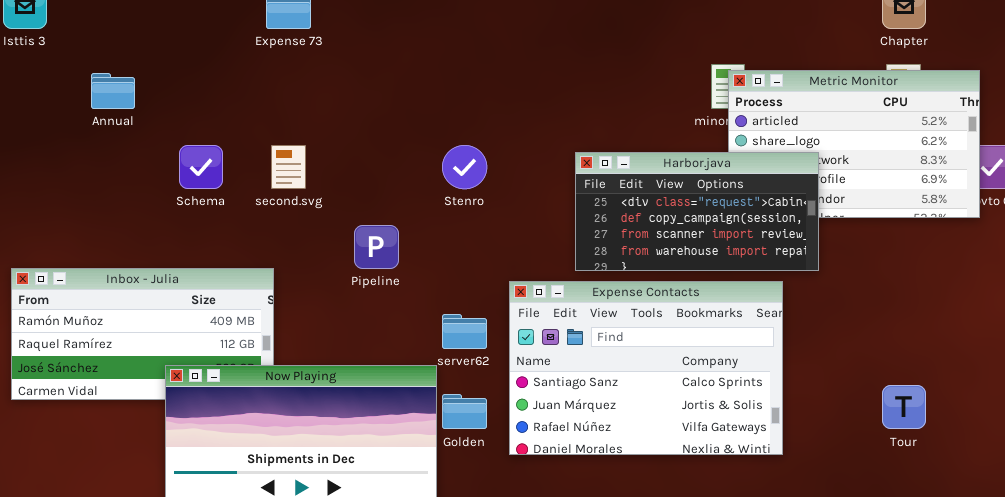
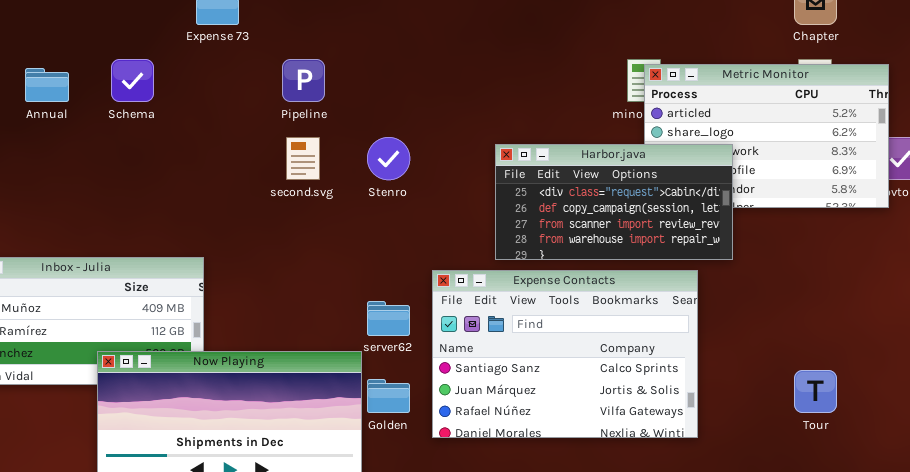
Schema: [179,145,223,189] -> [111,59,154,102], moved
second.svg: [271,145,306,189] -> [286,137,320,180], moved
Pipeline: [354,225,399,269] -> [282,59,325,102], moved

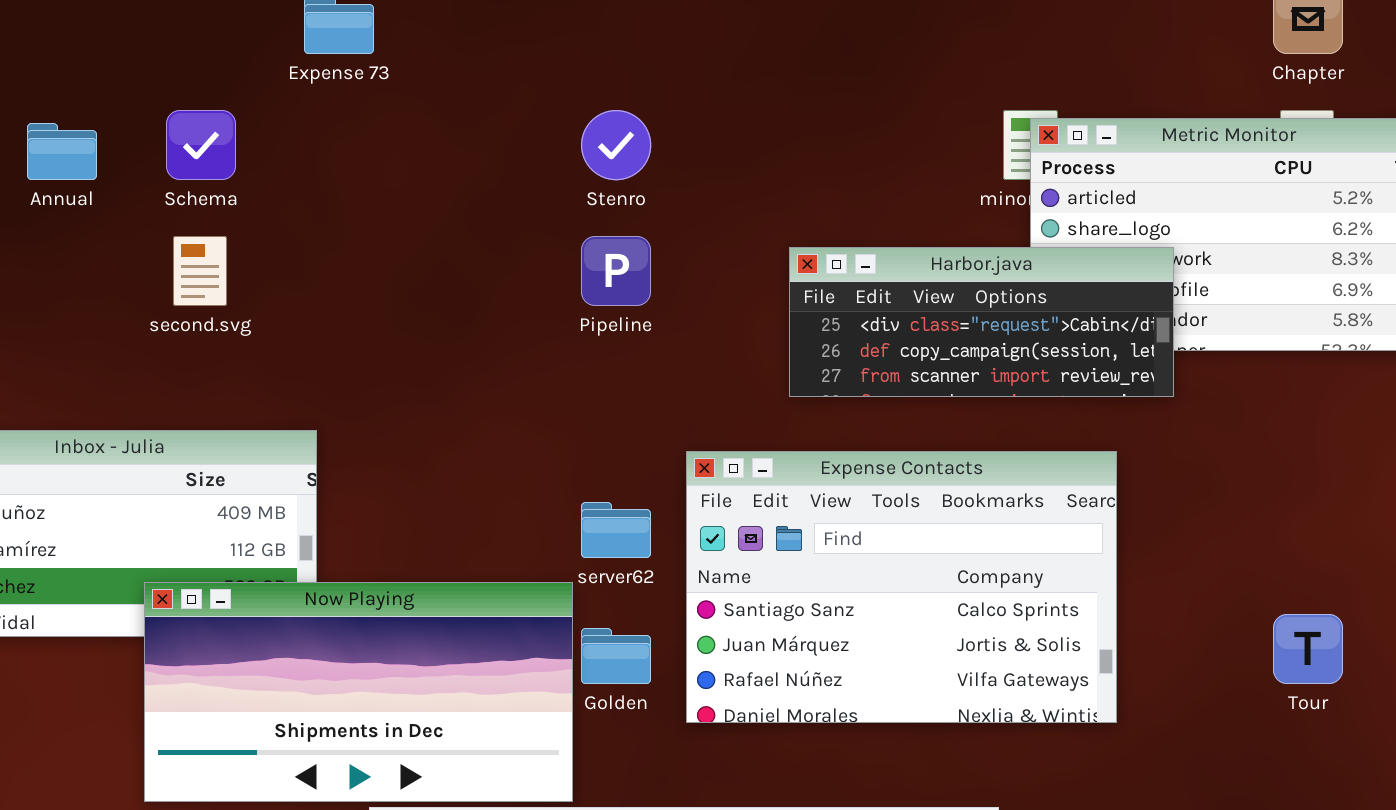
Pipeline: [282,59,325,102] -> [581,236,651,306], moved
second.svg: [286,137,320,180] -> [173,236,227,306], moved
Stenro: [367,137,410,180] -> [581,110,651,180], moved
Harbor.java: [495,144,733,260] -> [789,247,1174,397], resized

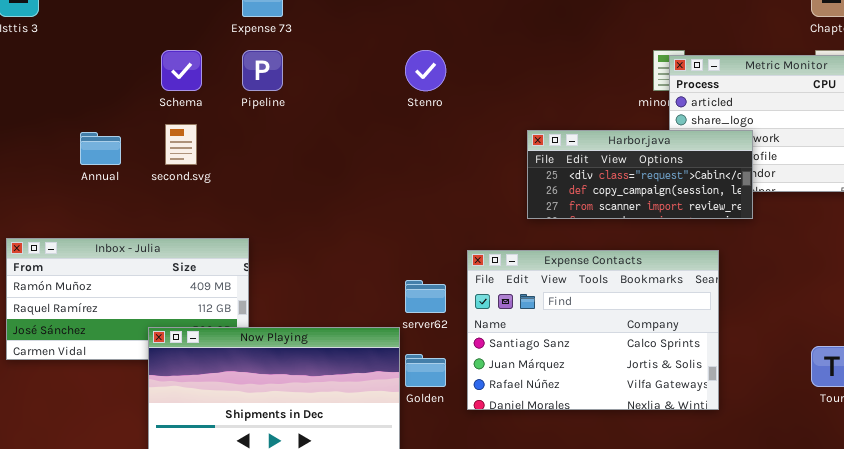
Annual: [27,123,97,180] -> [80,132,121,165], moved
Pipeline: [581,236,651,306] -> [242,50,283,91], moved

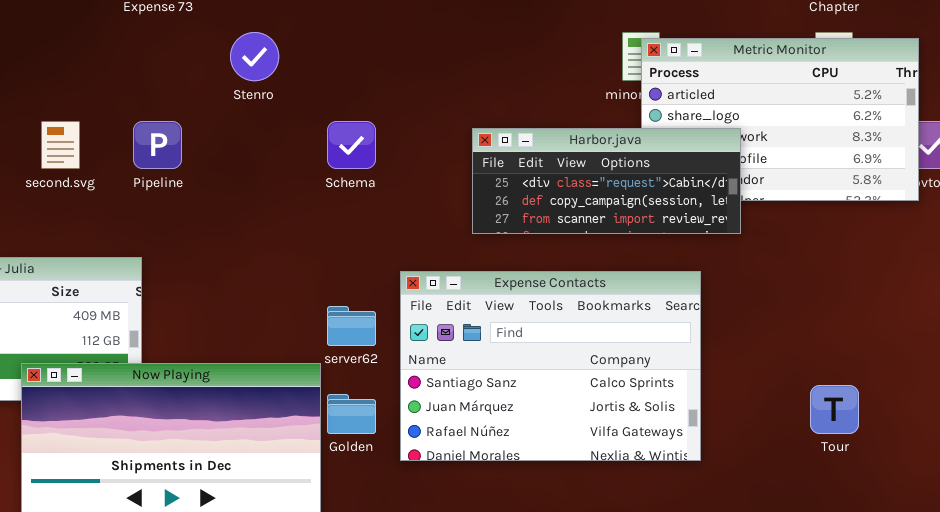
Schema: [161,50,202,91] -> [327,121,376,169], moved
Pipeline: [242,50,283,91] -> [133,121,182,169], moved
Stenro: [405,50,446,91] -> [230,32,279,81], moved

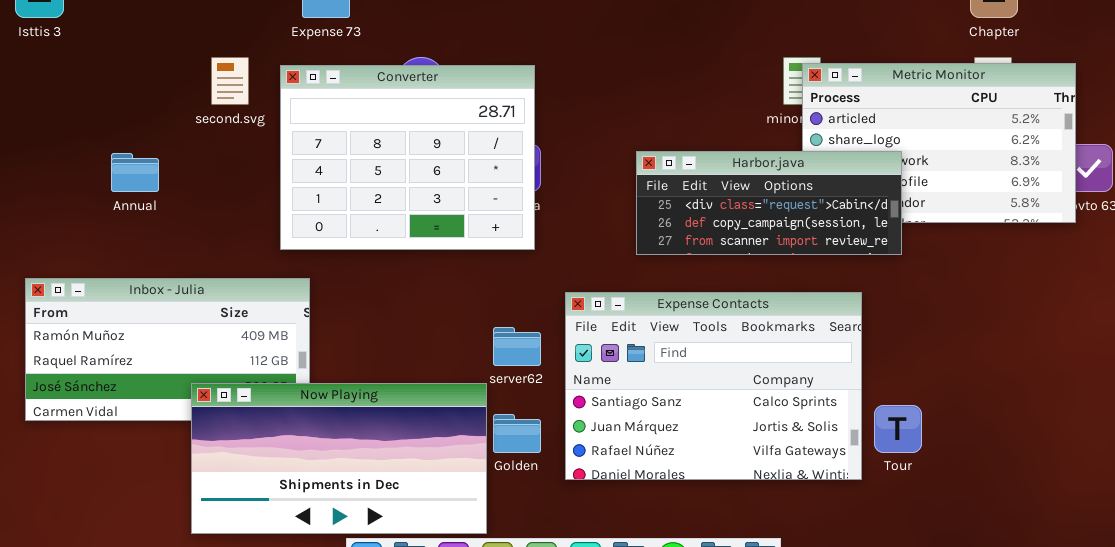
Converter: none -> [280,65,535,250], opened
second.svg: [41,121,80,169] -> [211,57,249,105], moved
Tour: [810,385,859,434] -> [874,405,922,453], moved

